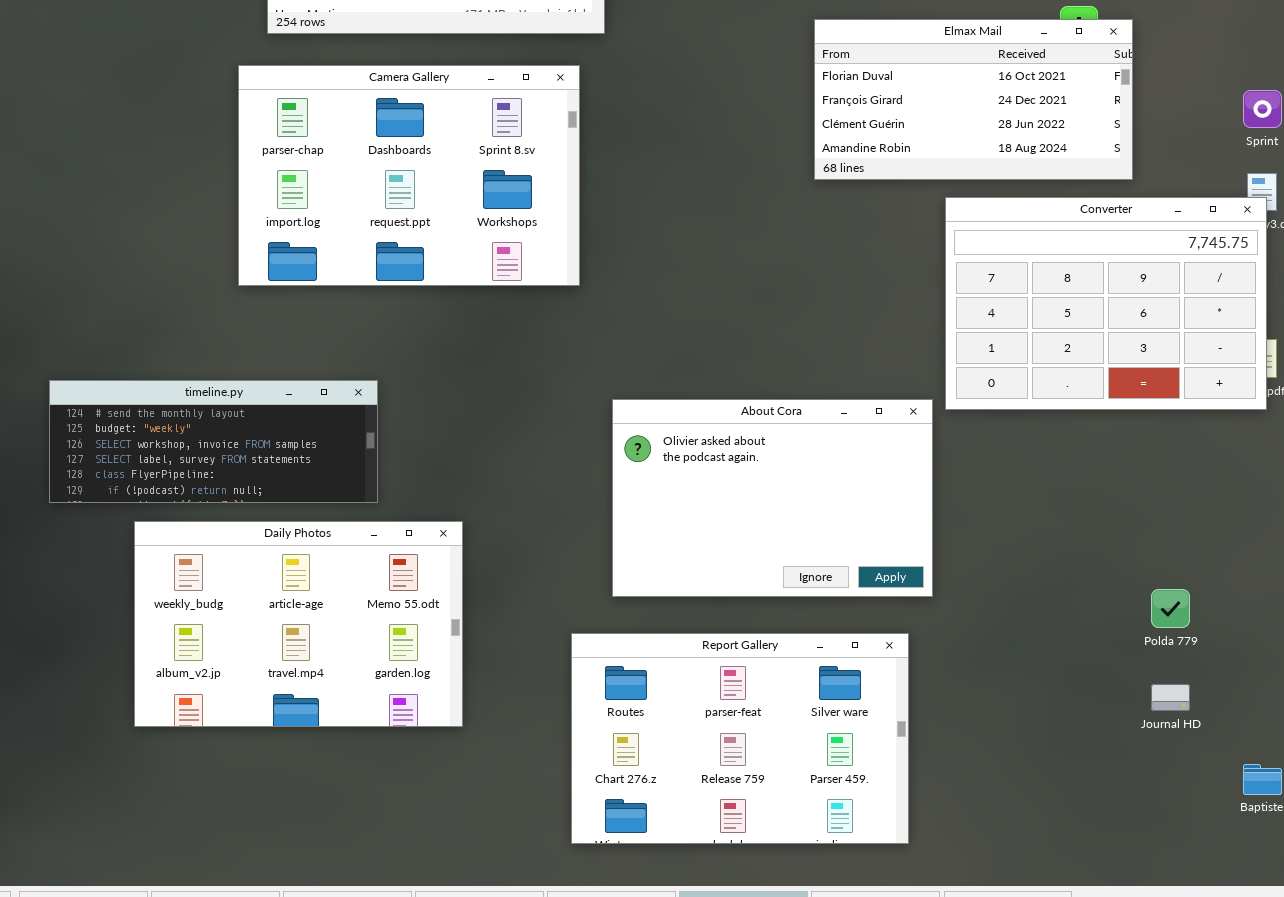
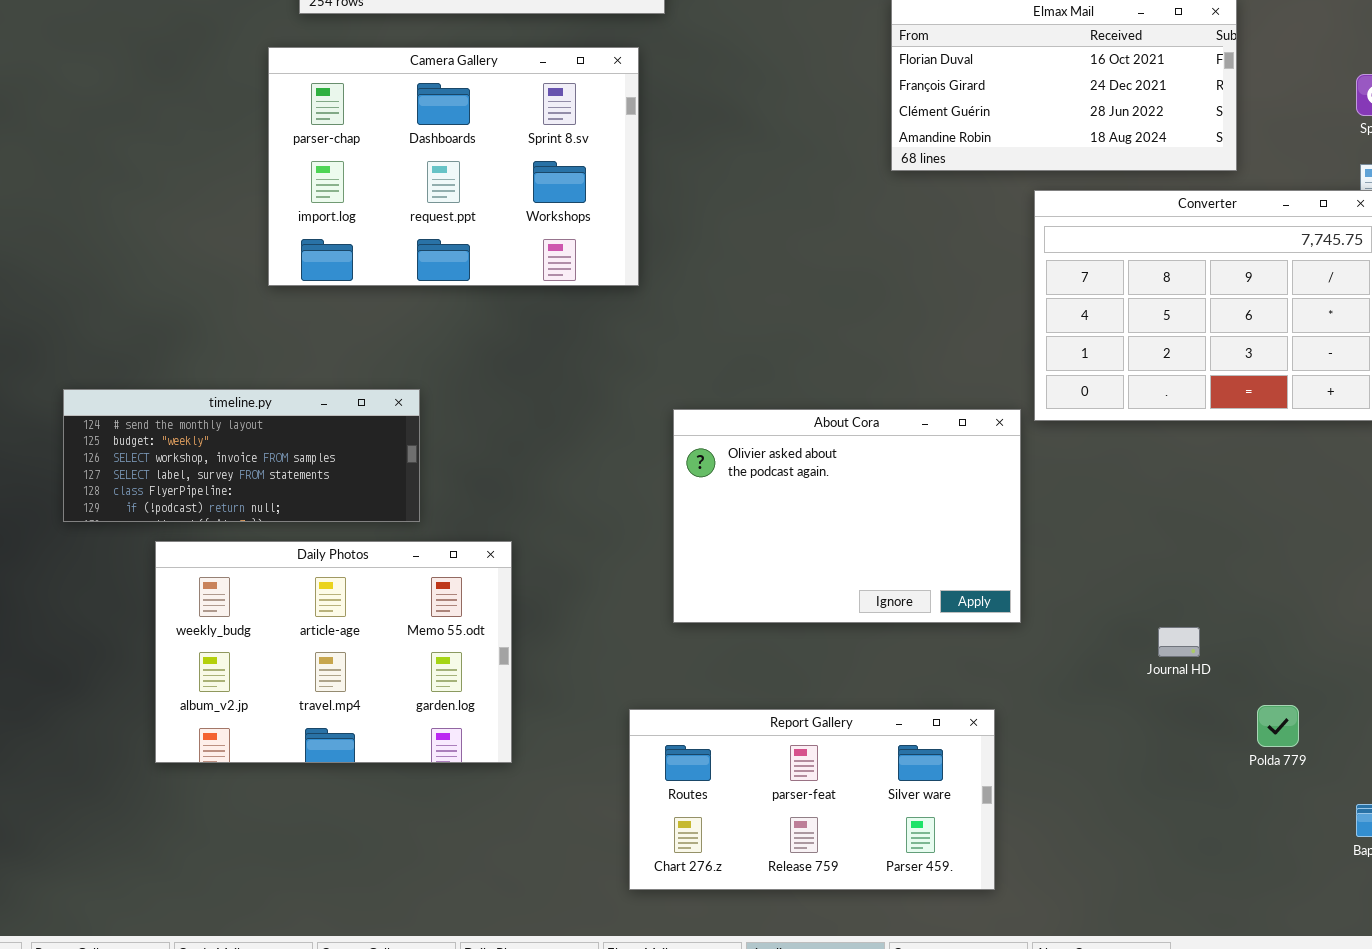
Polda 779: [1151,589,1190,628] -> [1257,705,1299,747], moved
Report Gallery: [571,633,909,844] -> [629,709,995,890], resized
Journal HD: [1151,684,1190,711] -> [1158,627,1200,657], moved

